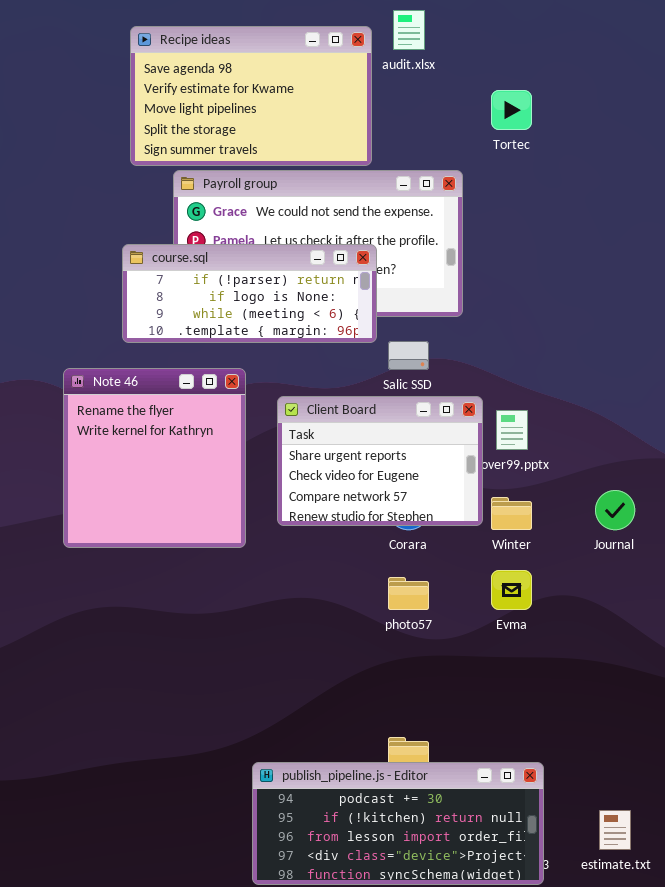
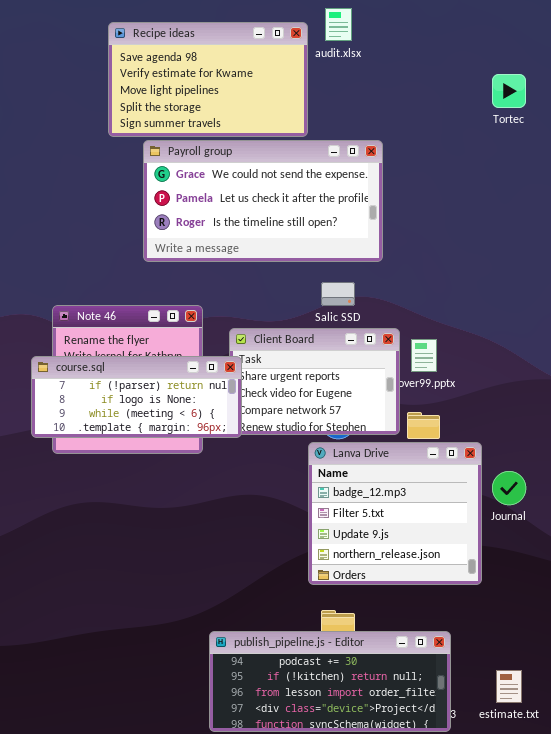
Tortec: [491,90,532,130] -> [492,74,526,108], moved
course.sql: [122,244,377,343] -> [31,356,242,438], moved
Journal: [595,490,635,530] -> [492,471,526,505], moved
Lanva Drive: none -> [308,442,482,585], opened

